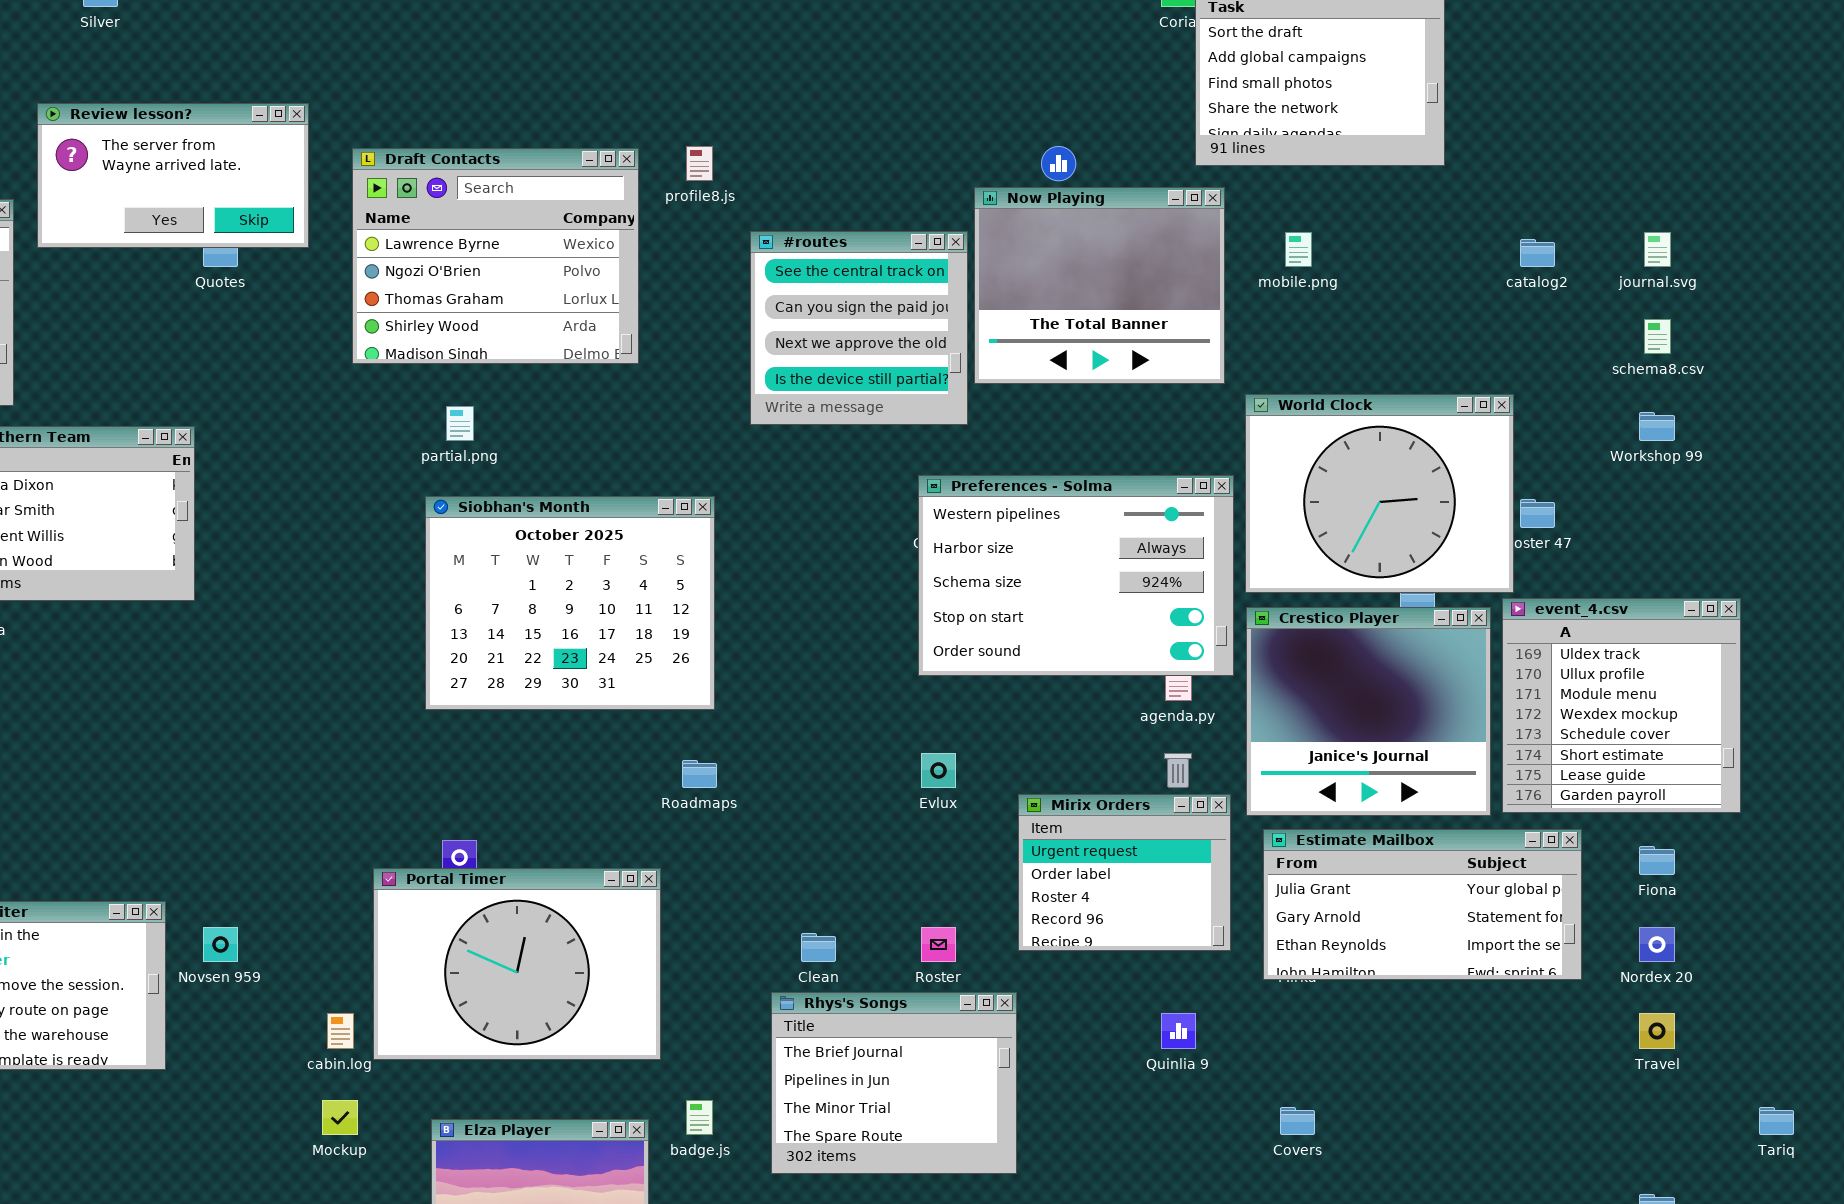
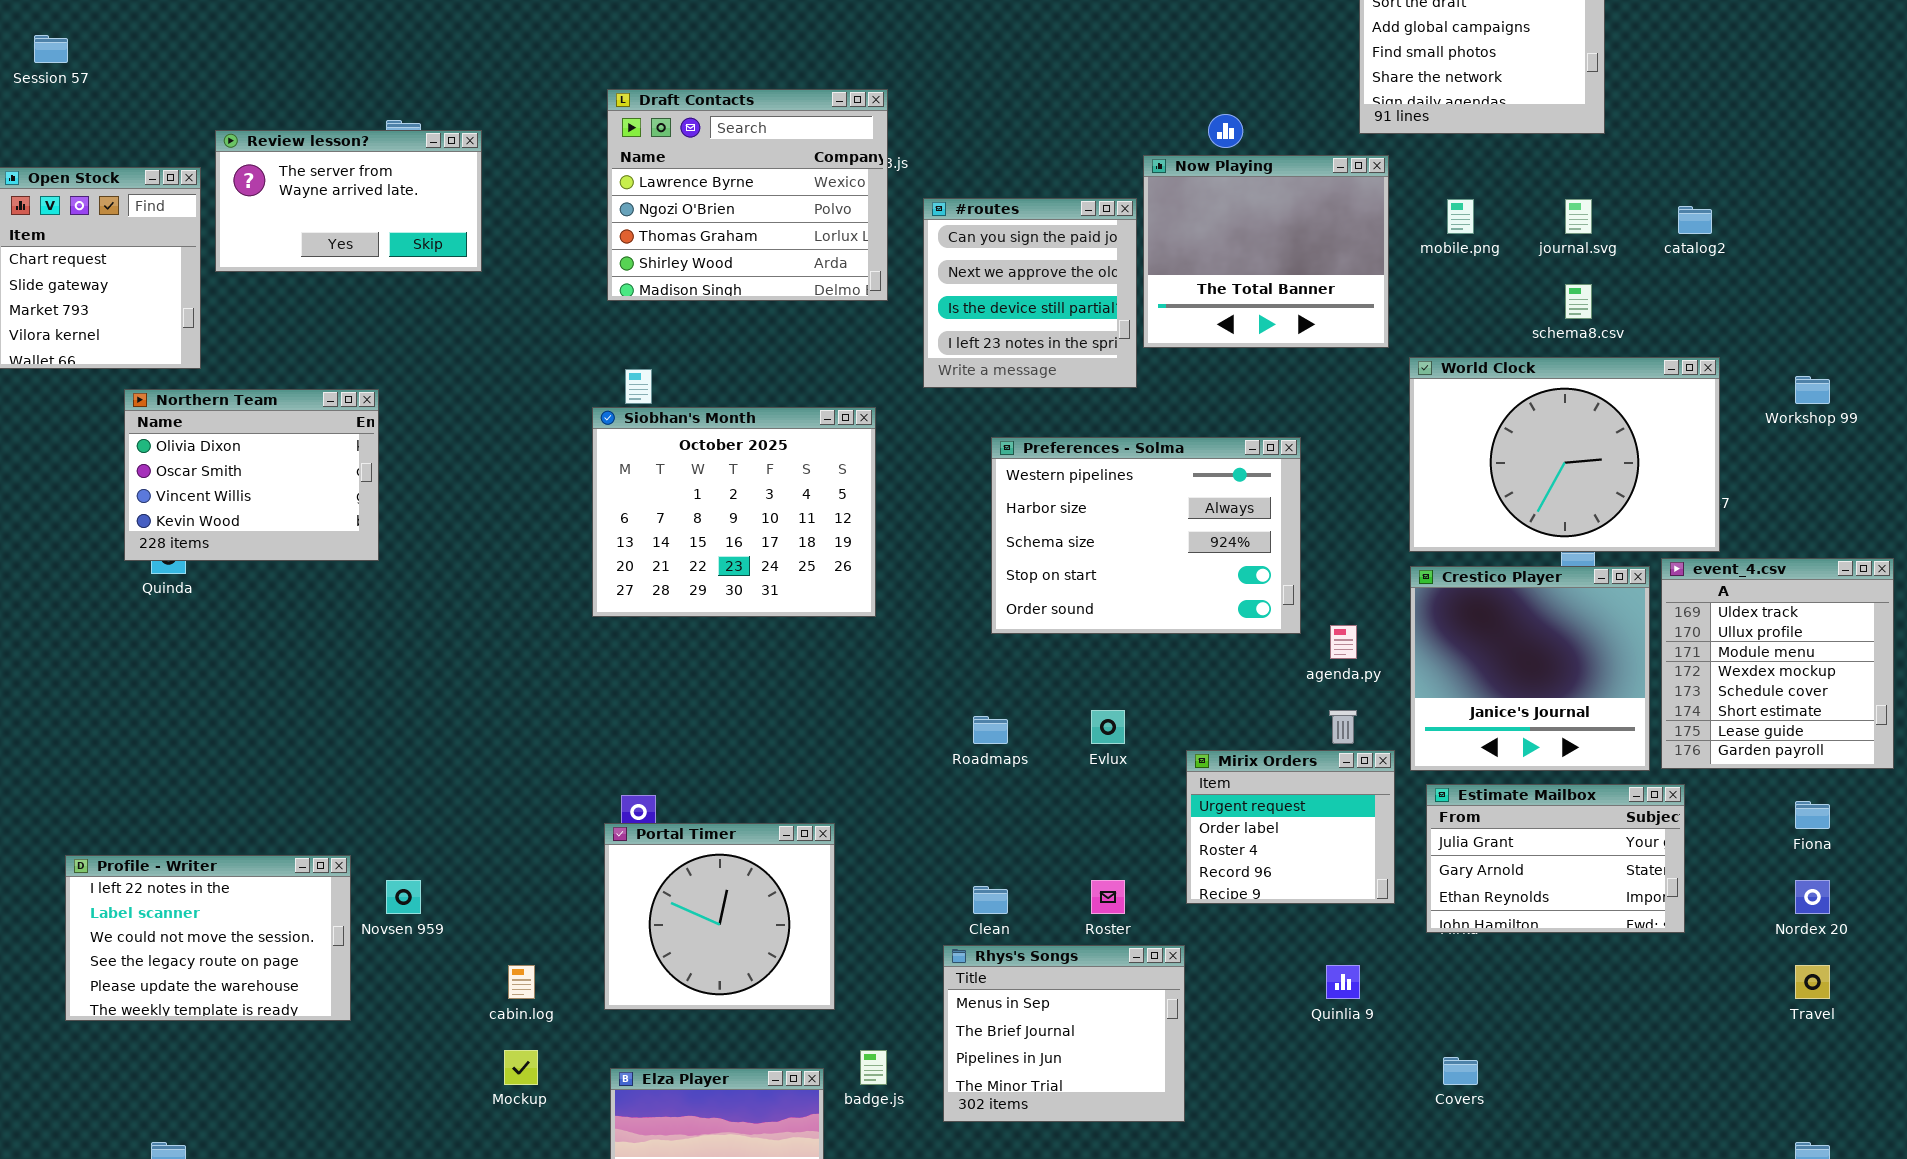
Review lesson?: [37,103,309,248] -> [215,130,482,272], moved
Draft Contacts: [352,148,639,364] -> [607,89,888,301], moved
#routes: [750,231,968,425] -> [923,198,1137,388], scrolled down 1 row
journal.svg: [1644,232,1671,267] -> [1565,199,1592,234], moved
schema8.csv: [1644,319,1671,354] -> [1565,284,1592,319], moved
World Clock: [1245,394,1514,593] -> [1409,357,1720,552], resized
Preferences - Solma: [918,475,1234,676] -> [991,437,1301,634], moved
Siobhan's Month: [425,496,715,710] -> [592,407,876,617], moved
Roadmaps: [682,760,717,788] -> [973,716,1008,744], moved
Estimate Mailbox: [1263,829,1582,980] -> [1426,784,1685,933], resized
Portal Timer: [373,868,661,1060] -> [604,823,835,1010], resized
Rhys's Songs: [771,992,1017,1174] -> [943,945,1185,1122], scrolled up 1 row

